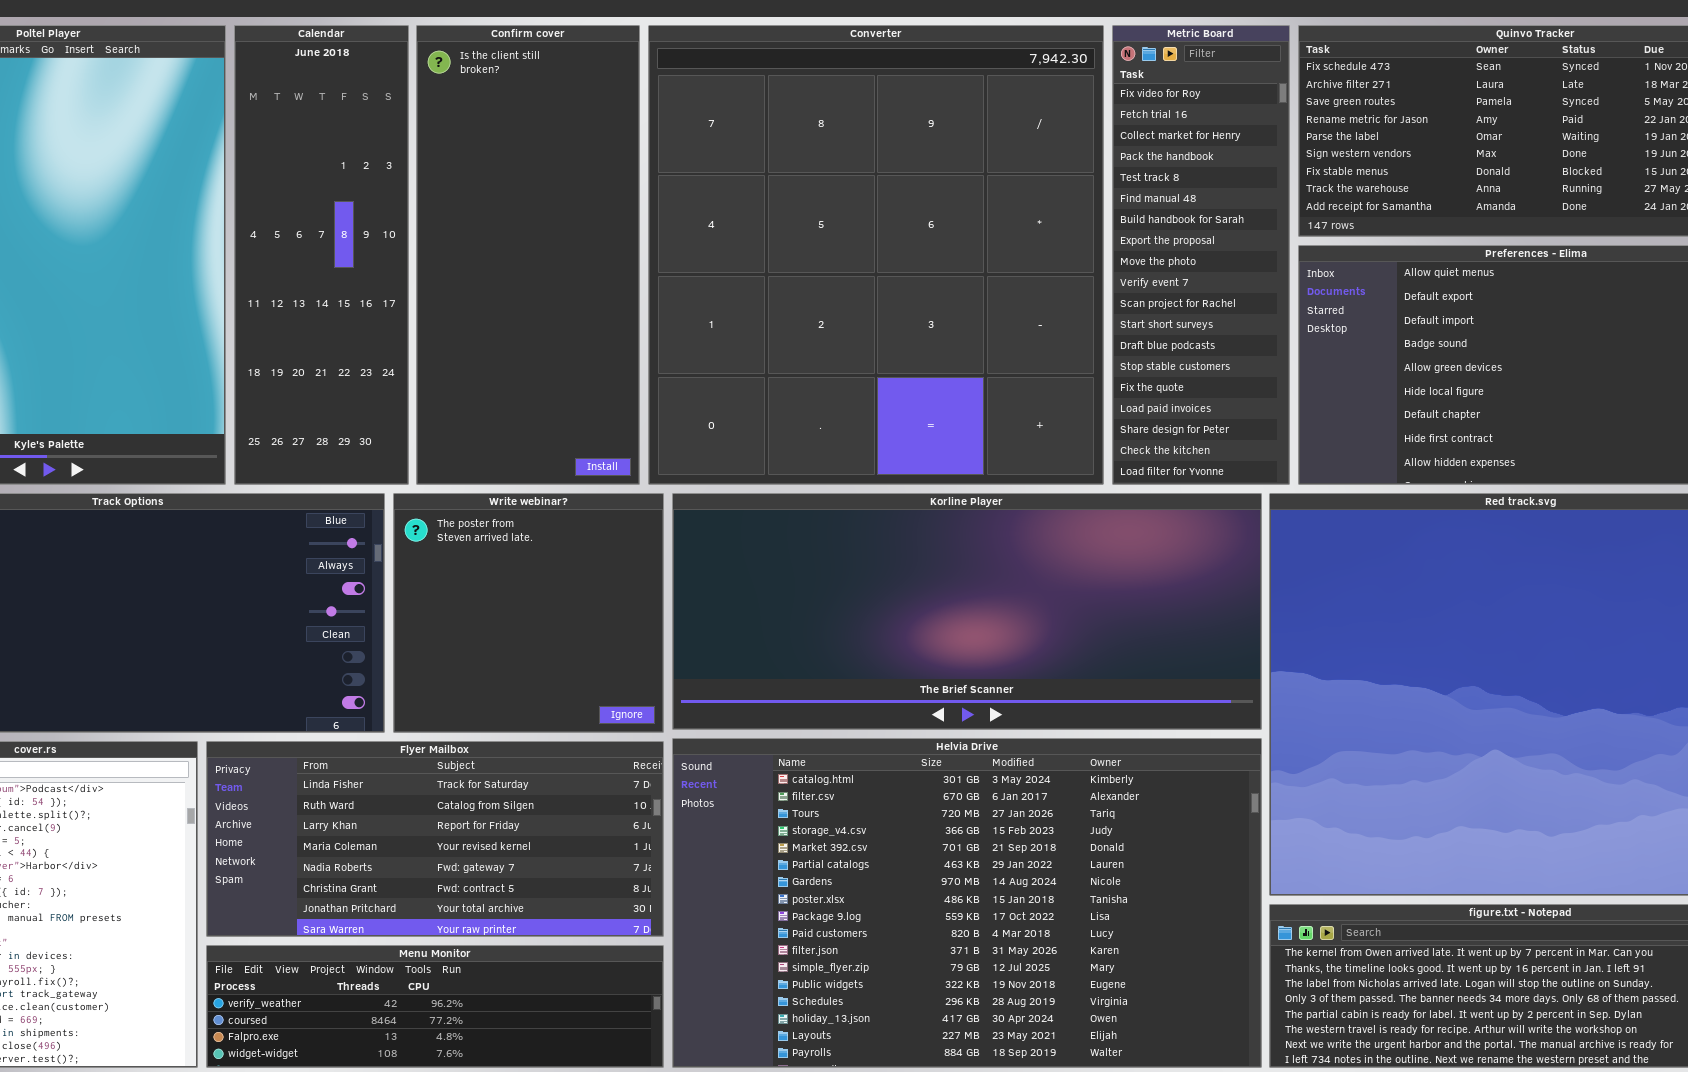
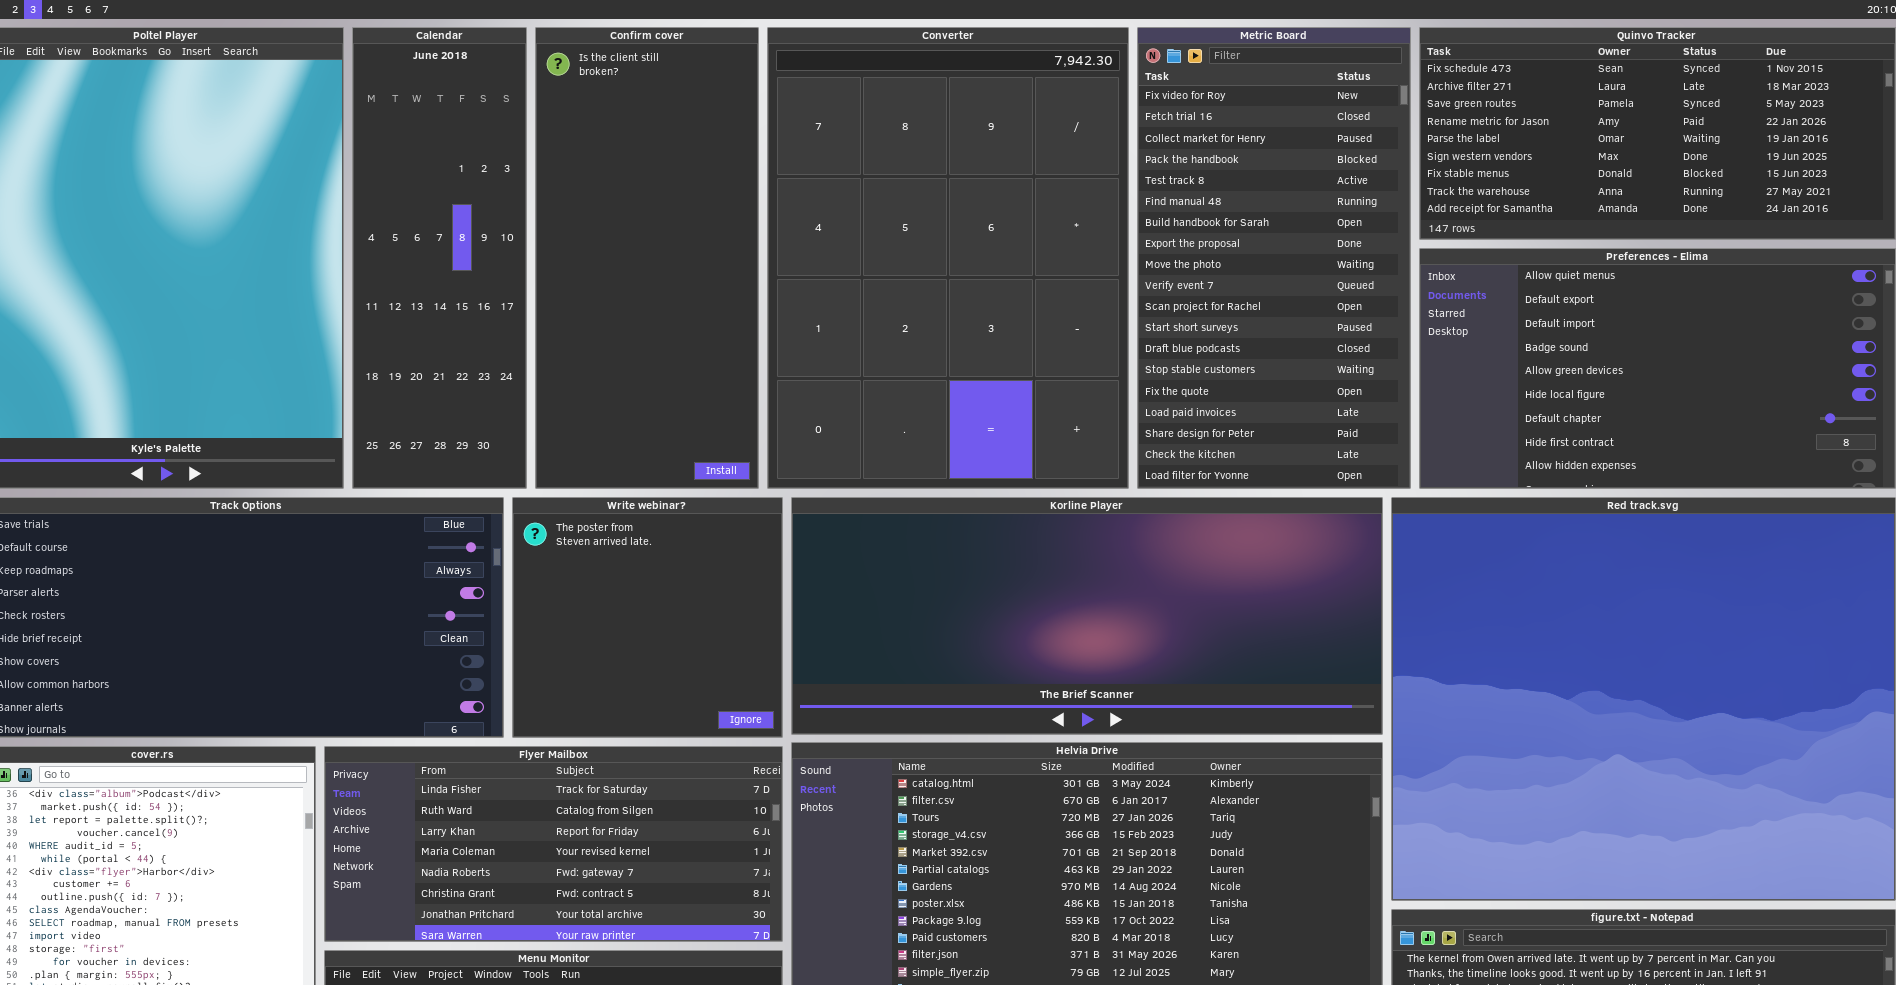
Converter: [648,25,1104,485] -> [767,27,1129,489], resized
Metric Board: [1112,25,1290,485] -> [1137,27,1411,489], resized

